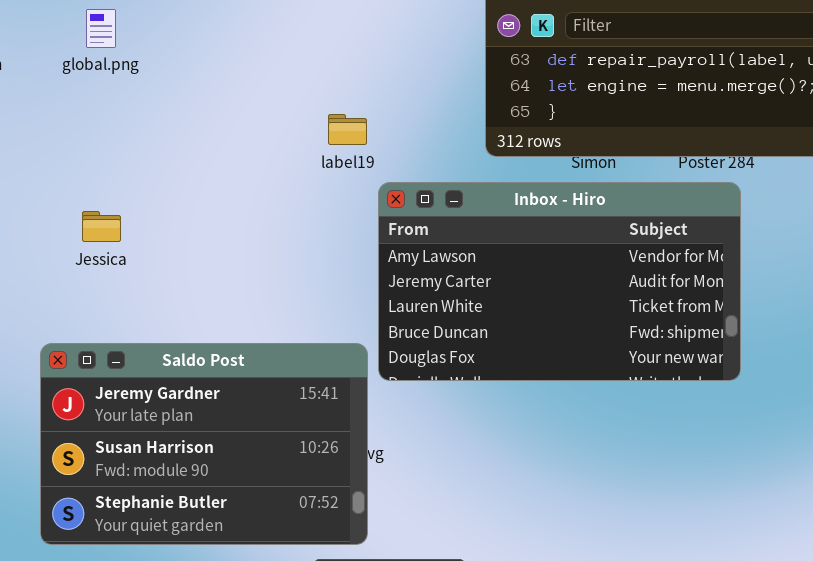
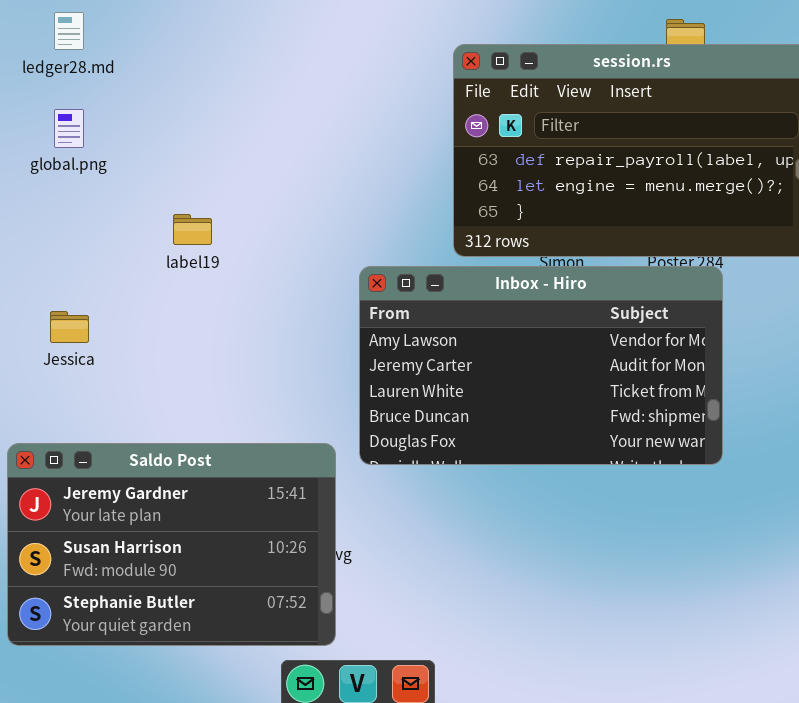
label19: [328,114,367,145] -> [173,214,212,245], moved
Inbox - Hiro: [378,182,741,381] -> [359,266,723,465], moved

